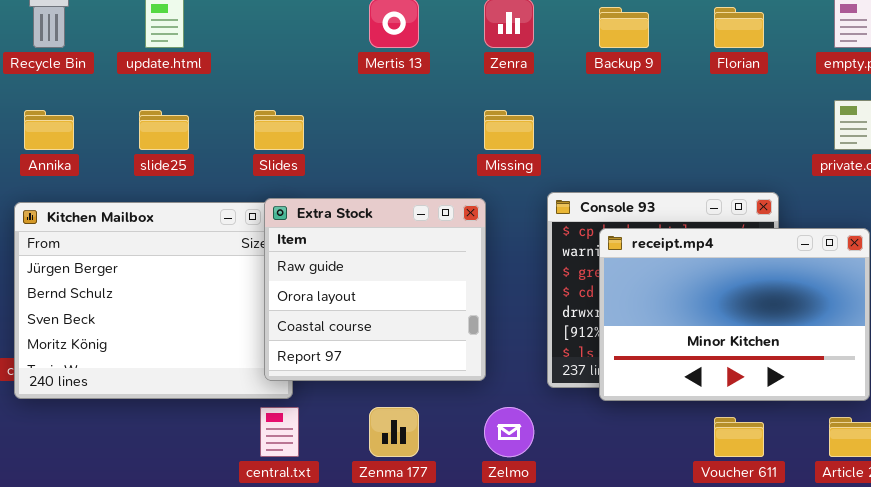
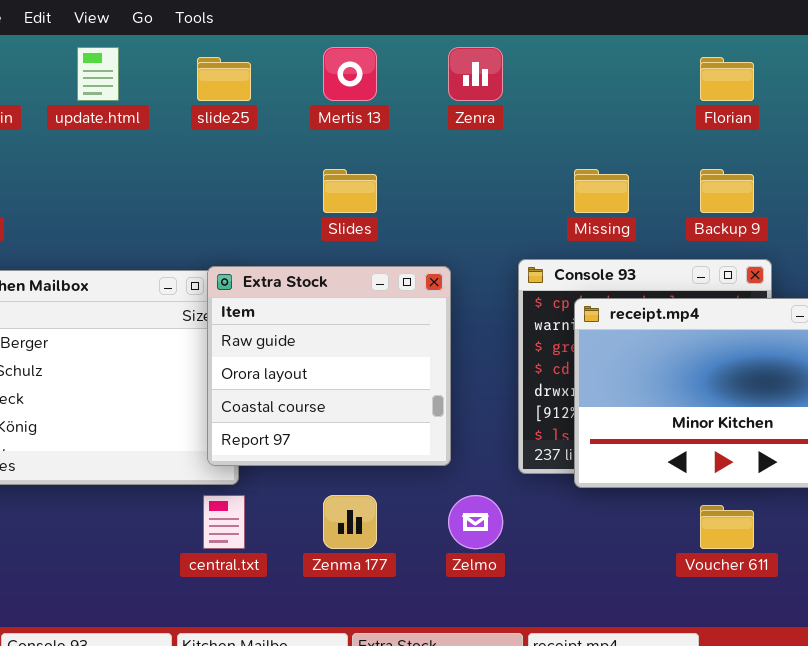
Backup 9: [599,7,649,48] -> [700,169,754,213], moved
slide25: [139,110,189,150] -> [197,57,251,101], moved
Slides: [254,110,304,150] -> [323,169,377,213], moved
Missing: [484,110,534,150] -> [574,169,629,213], moved

